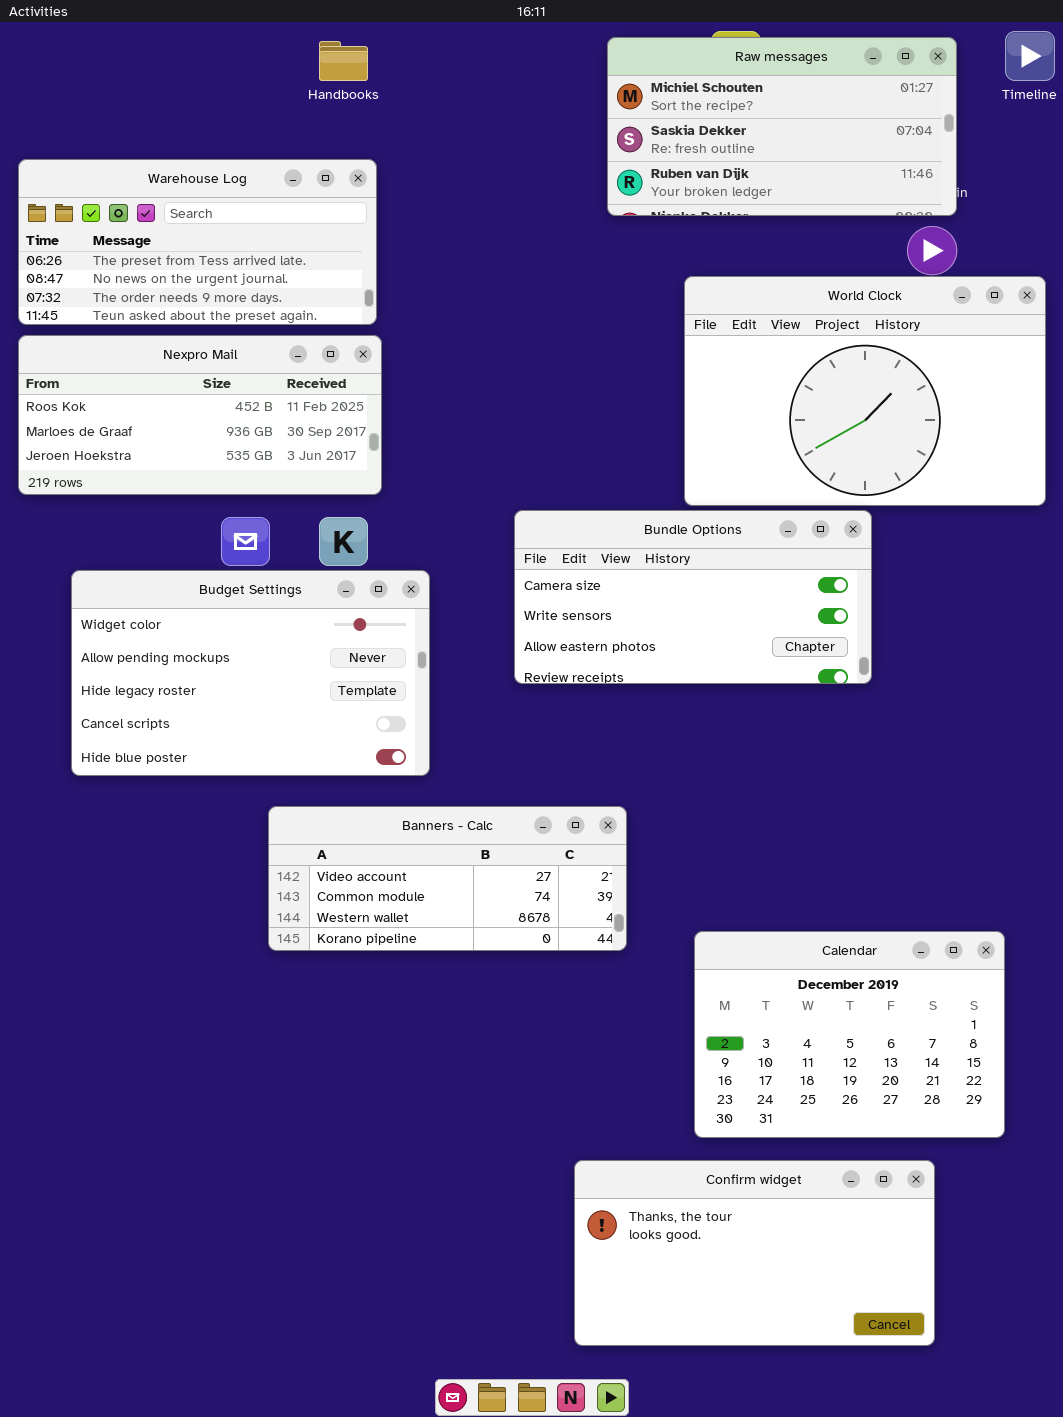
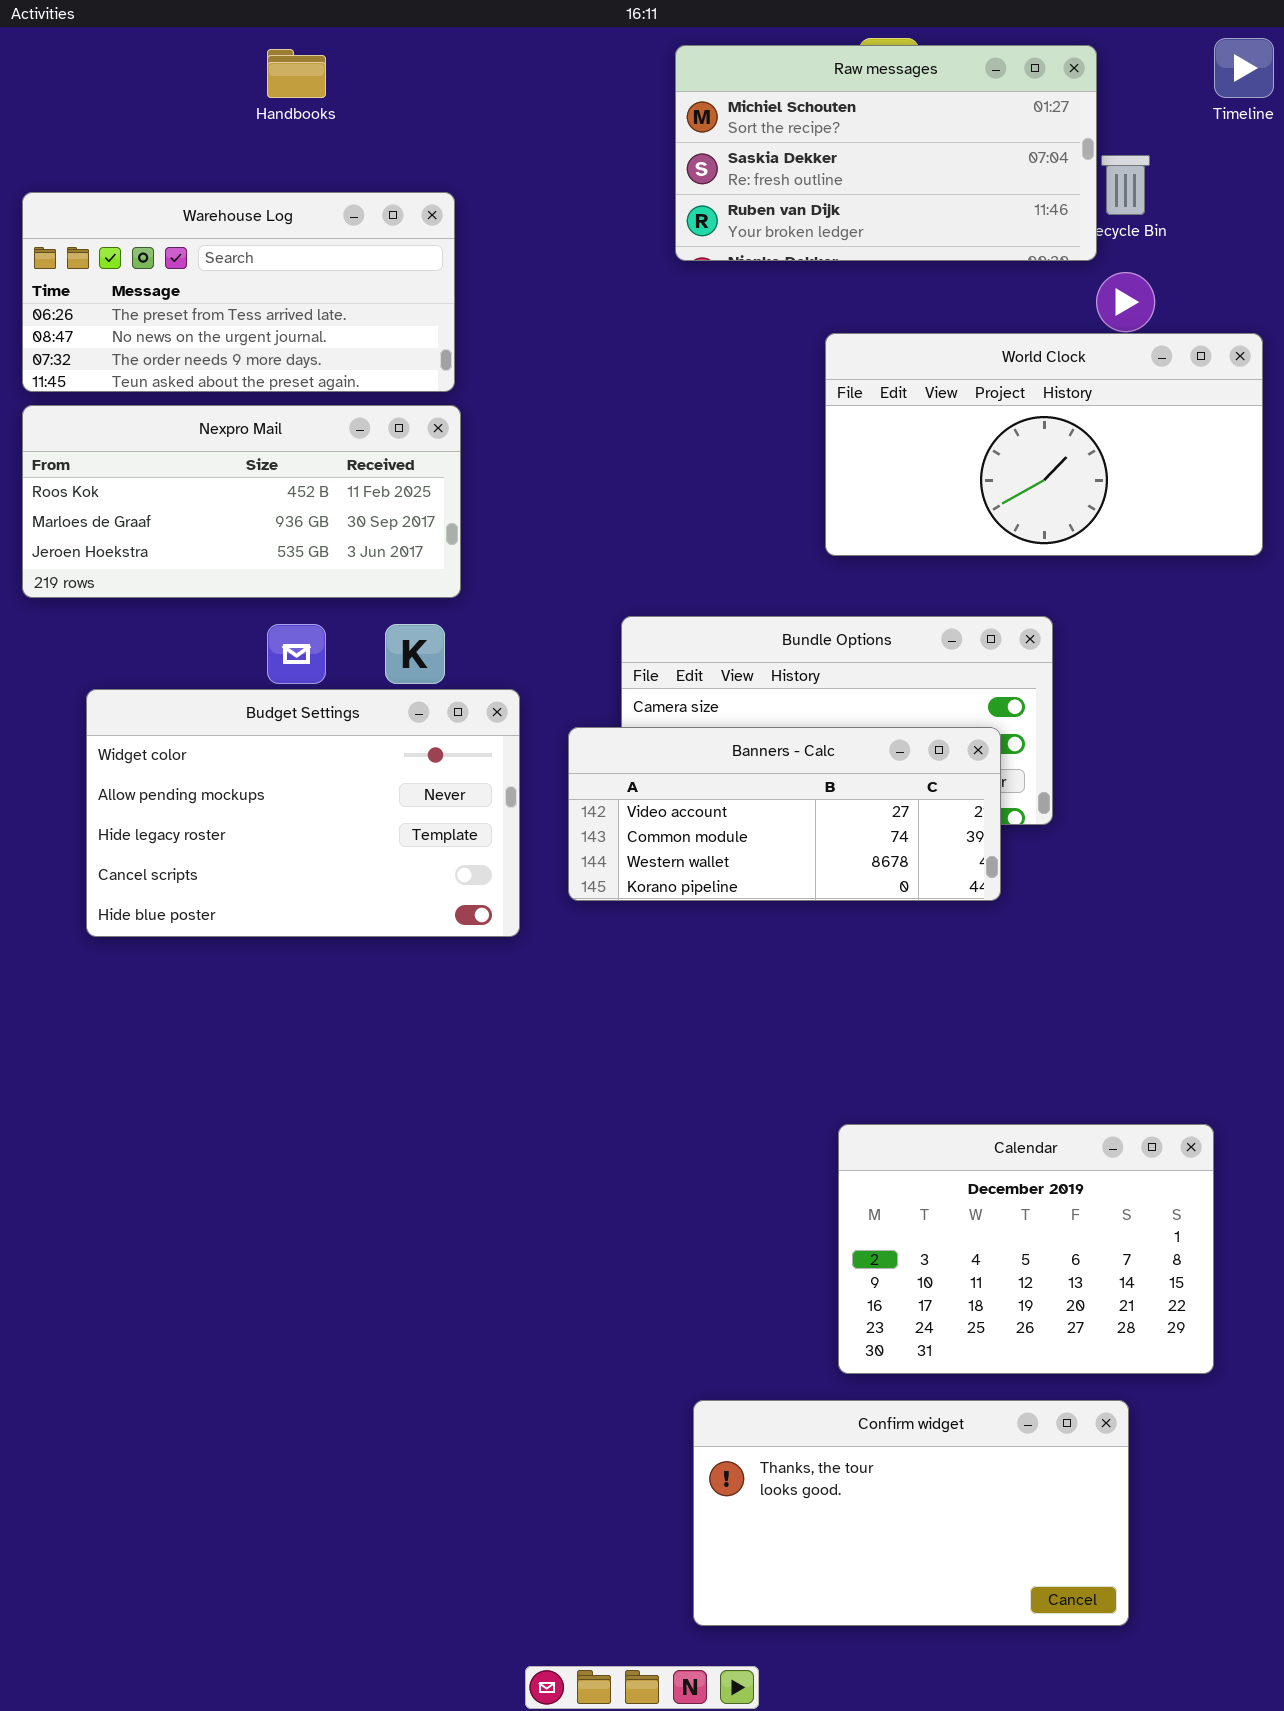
Raw messages: [607,37,957,216] -> [675,45,1097,261], moved
Handbooks: [319,41,368,81] -> [267,49,326,98], moved
World Clock: [684,276,1046,506] -> [825,333,1263,556], resized
Banners - Calc: [268,806,627,951] -> [568,727,1001,901], moved

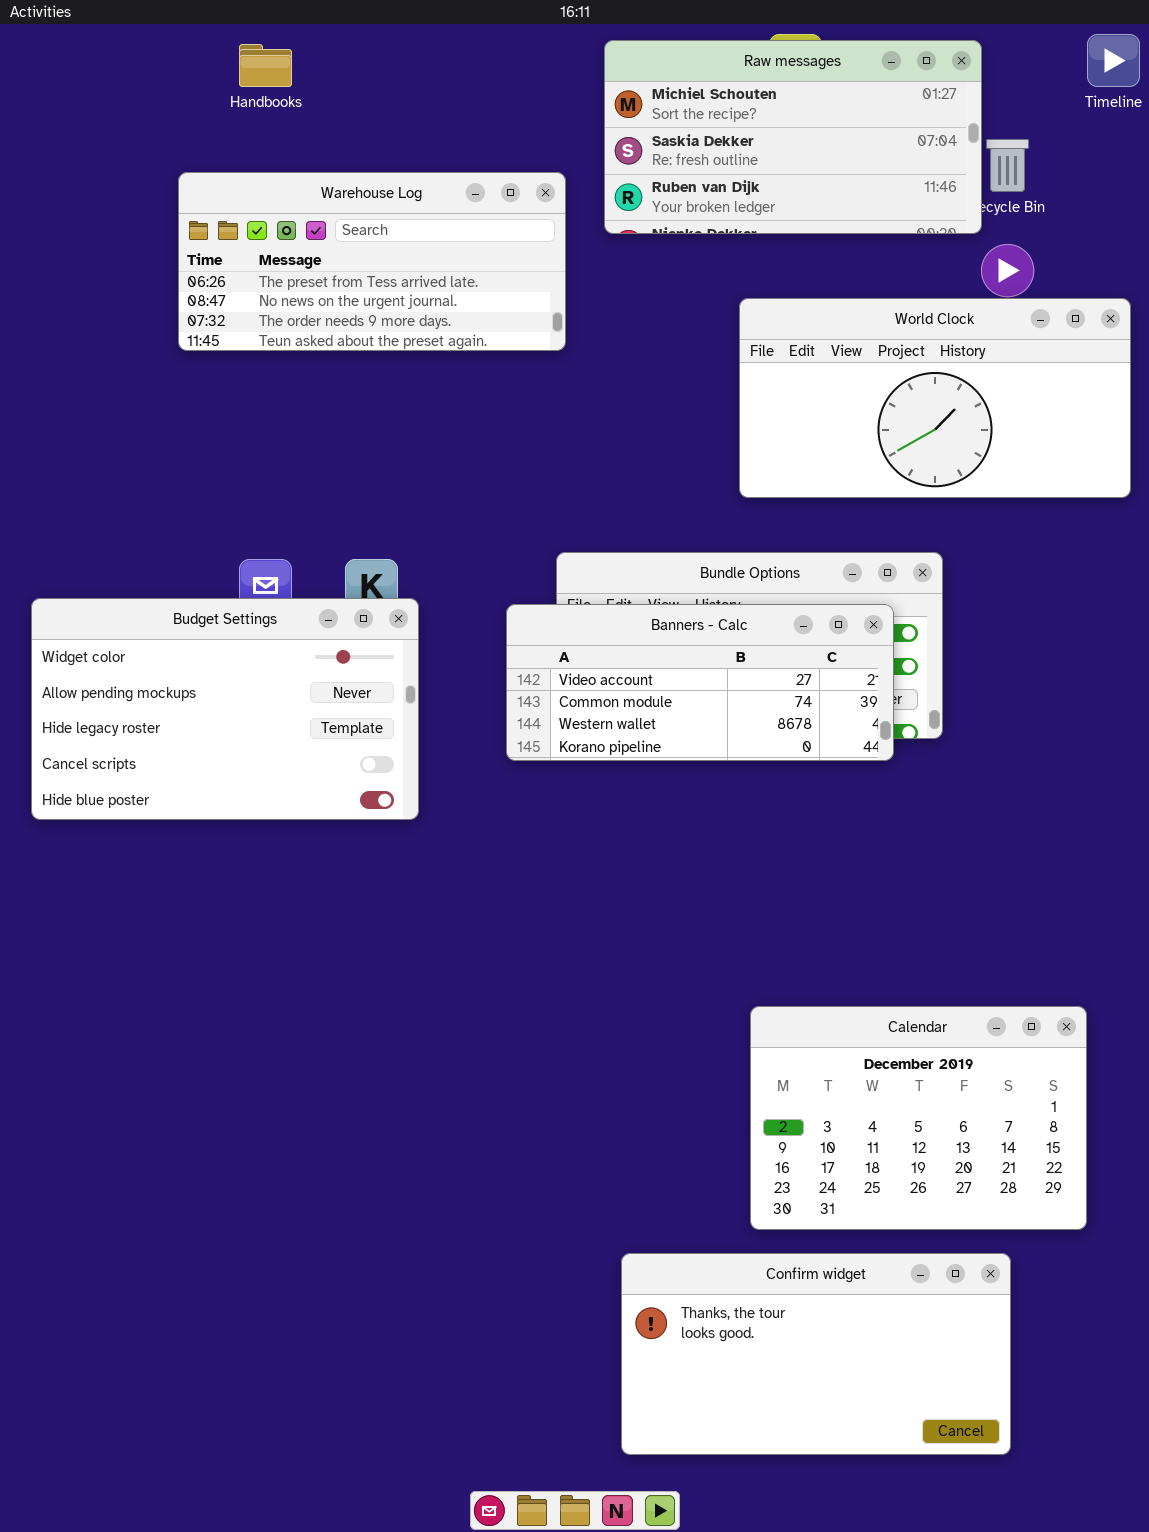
Warehouse Log: [22,192,455,392] -> [178,172,566,351], moved
Nexpro Mail: [22,405,461,598] -> none, closed
Budget Settings: [86,689,520,937] -> [31,598,419,820], moved
Banners - Calc: [568,727,1001,901] -> [506,604,894,761], moved

